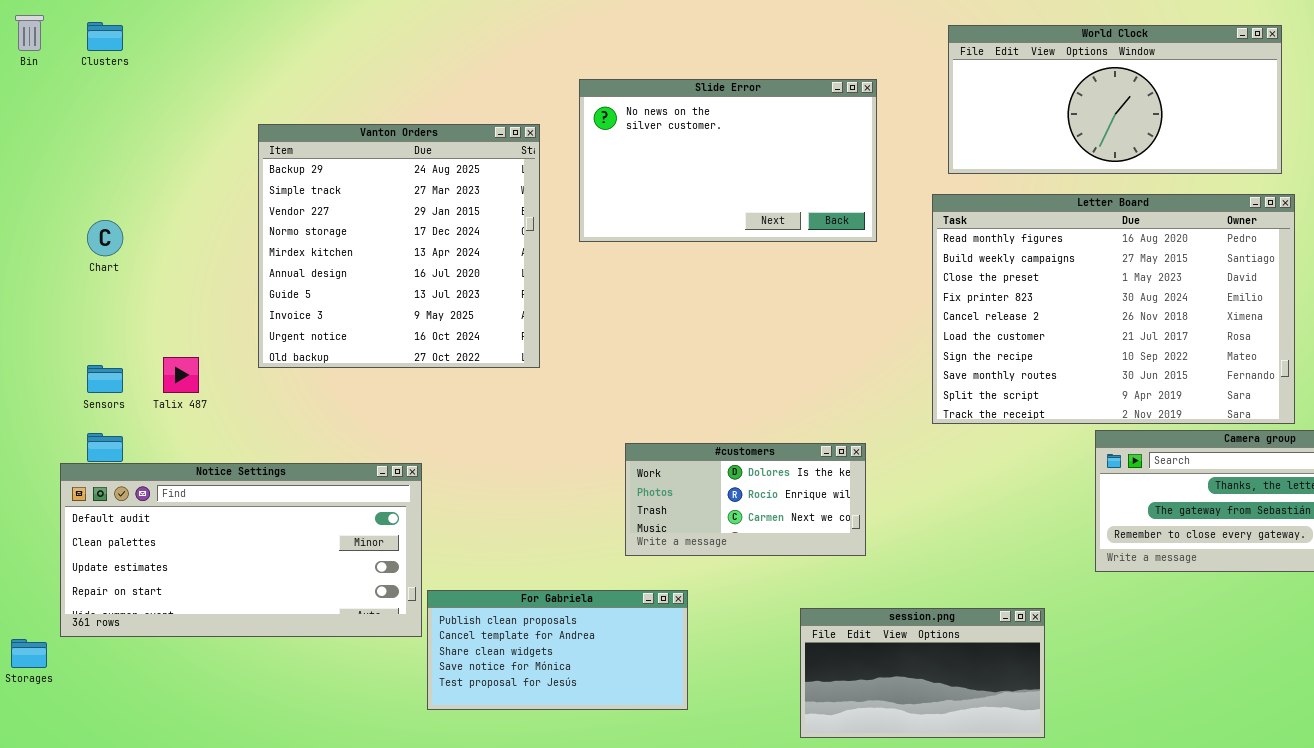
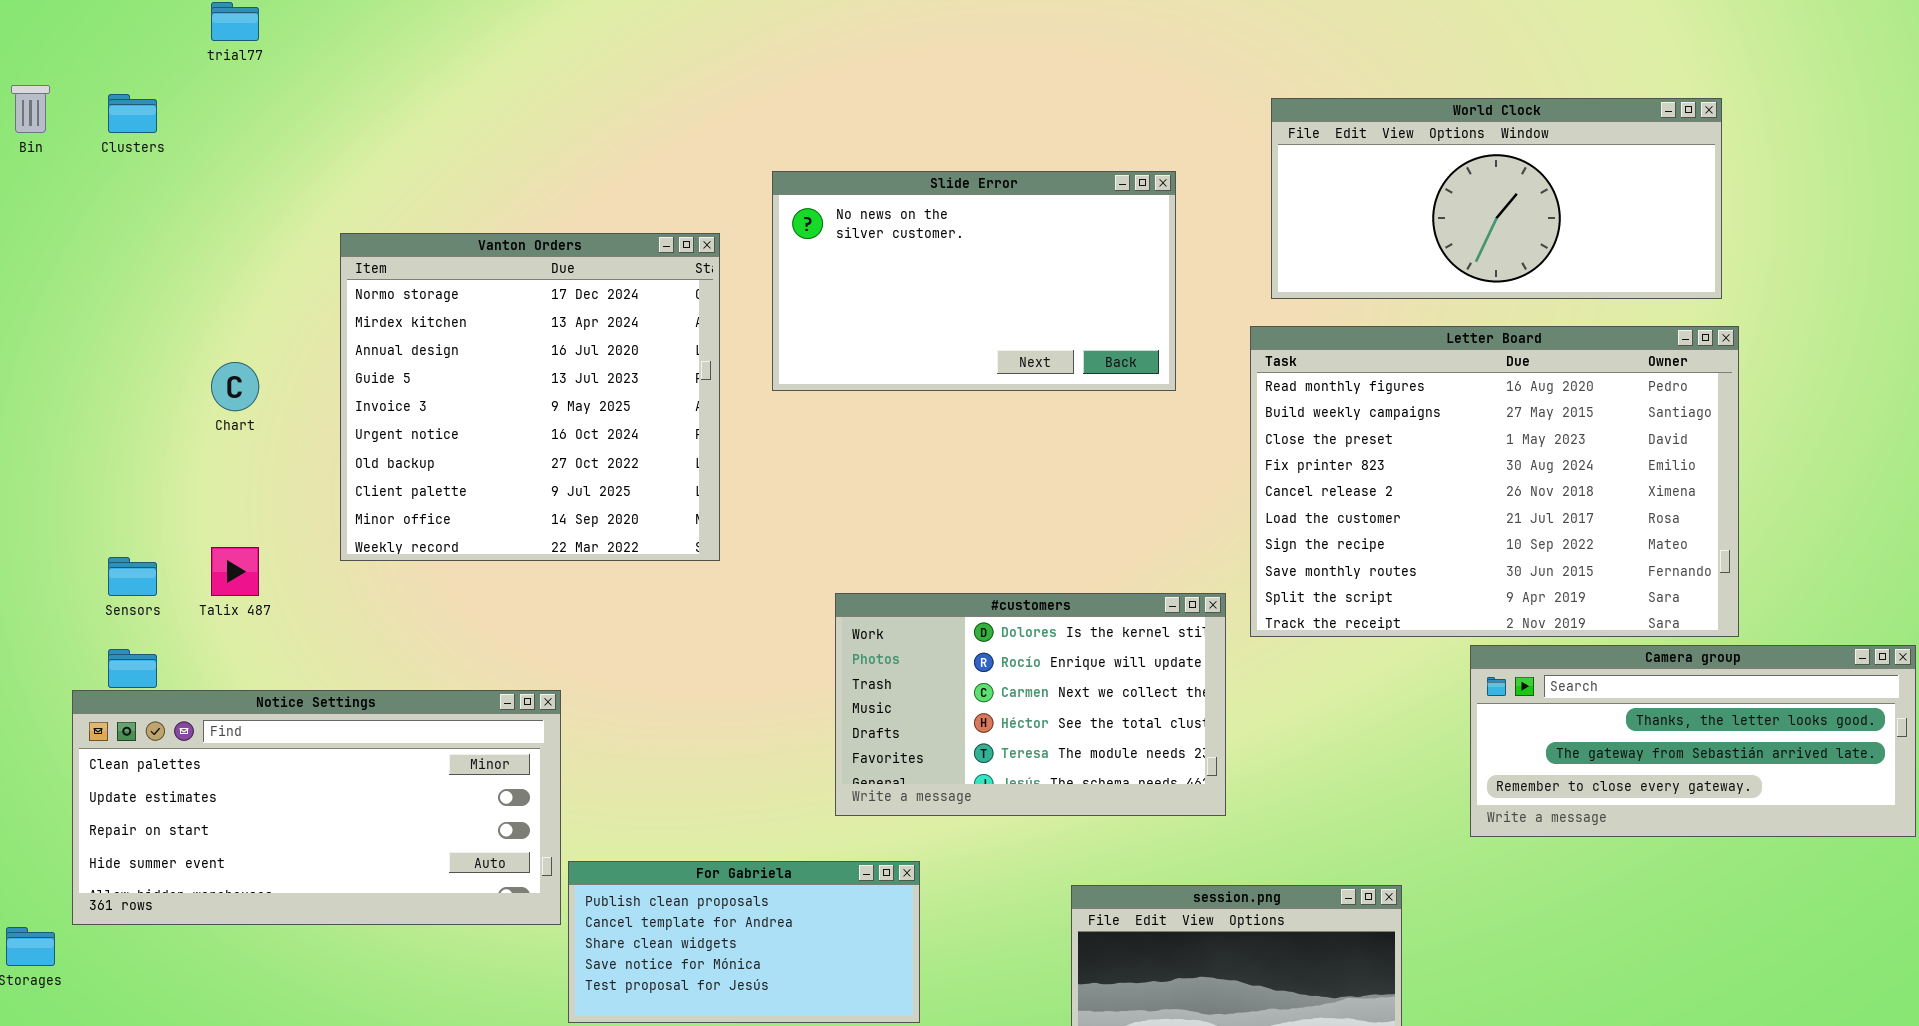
Vanton Orders: [258,124,540,368] -> [340,233,720,561], scrolled down 3 rows
Chart: [87,220,123,256] -> [211,362,259,411], moved
#customers: [625,443,866,556] -> [835,593,1226,816], resized
Notice Settings: [60,463,422,637] -> [72,690,561,925], scrolled down 1 row

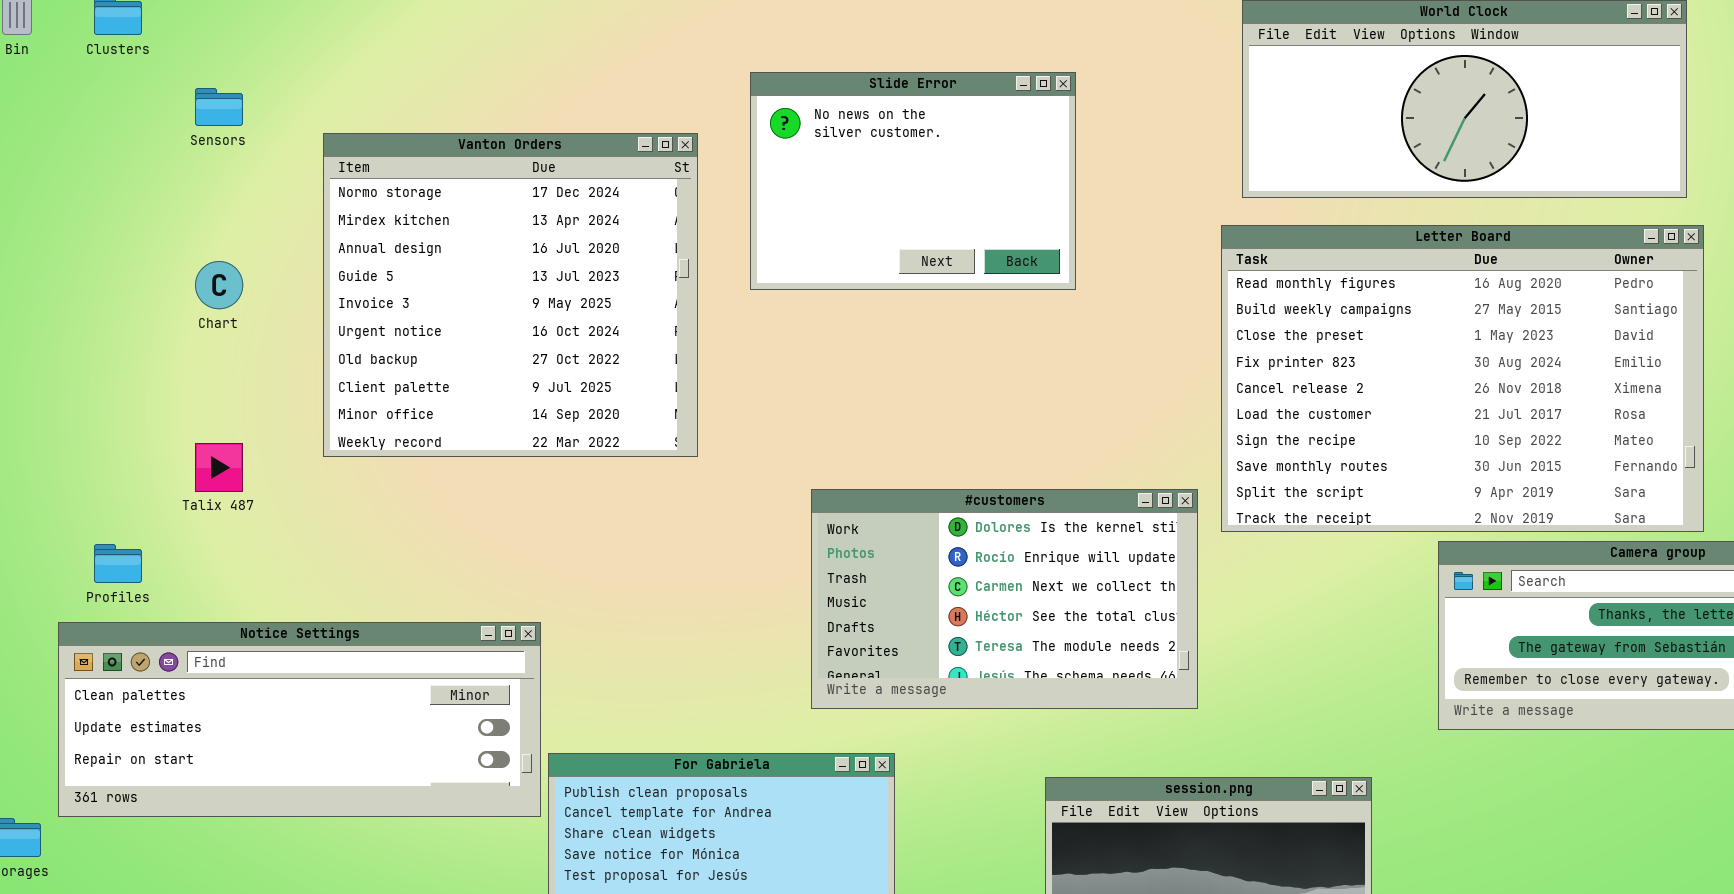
Slide Error: [772,171,1176,391] -> [750,72,1076,290], resized
Sensors: [108,557,157,596] -> [195,88,243,126], moved
Notice Settings: [72,690,561,925] -> [58,622,541,817], resized

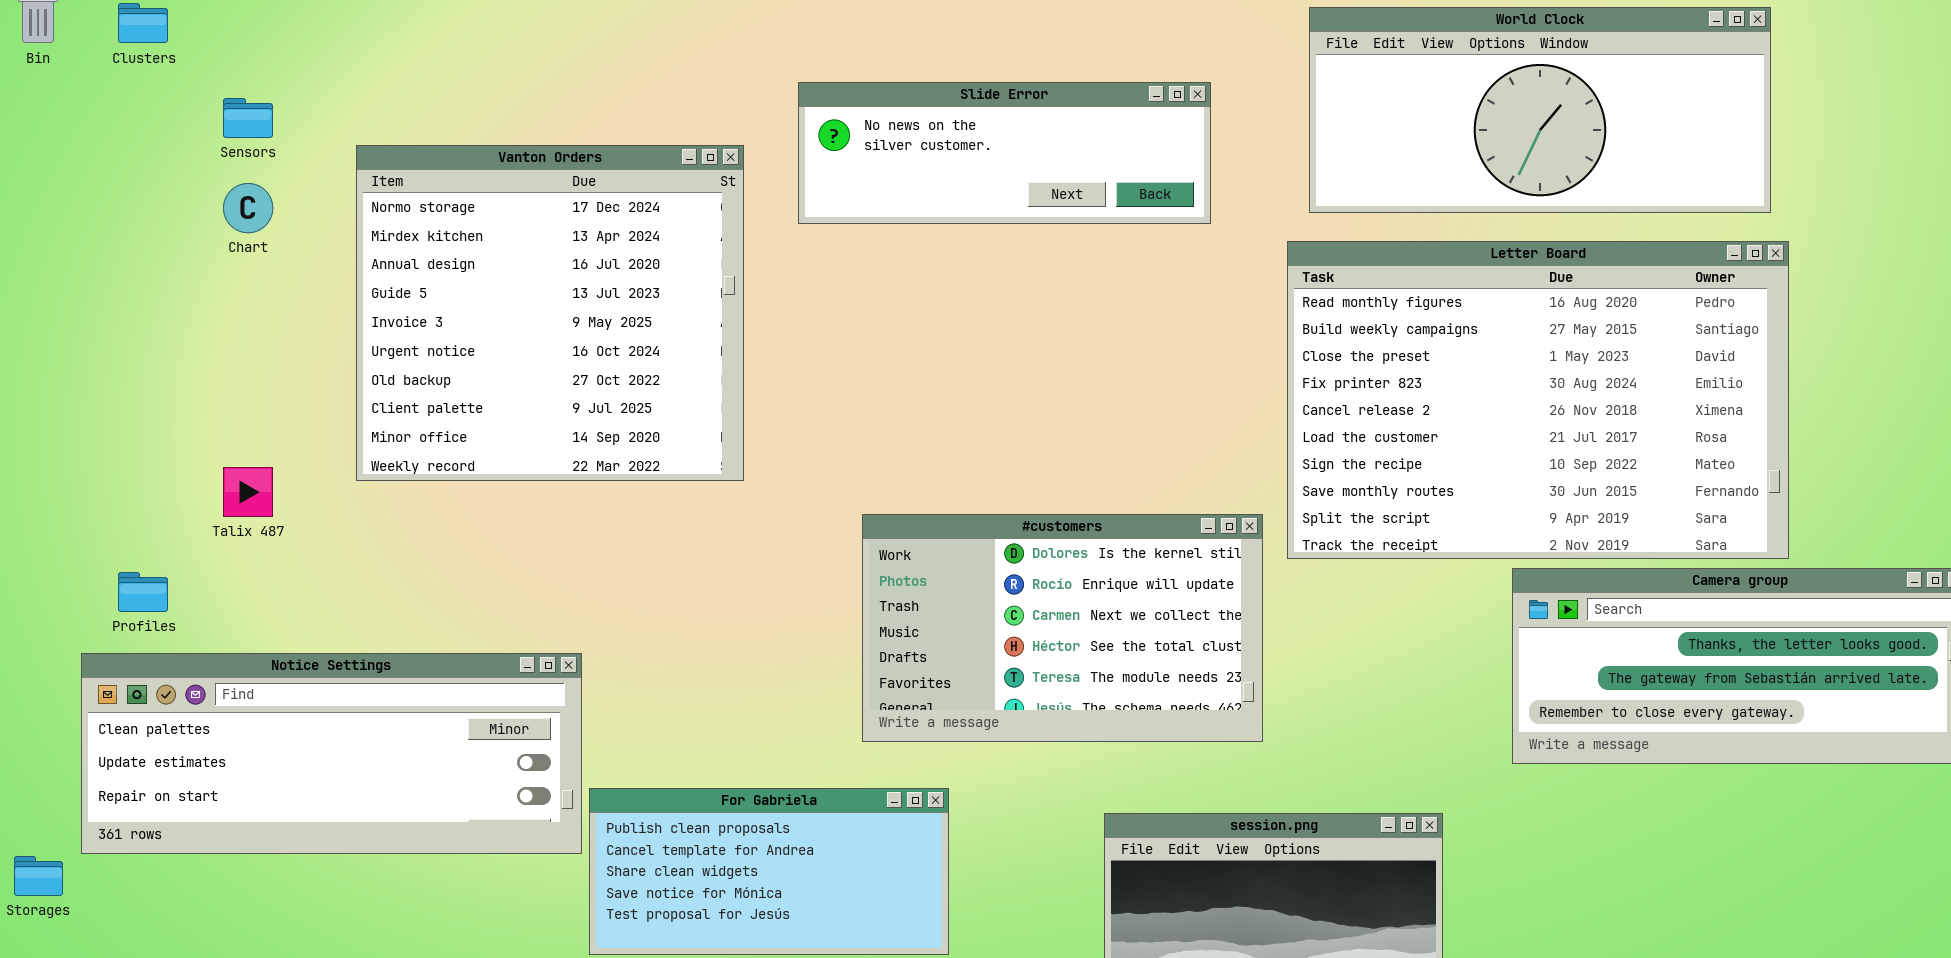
Slide Error: [750,72,1076,290] -> [798,82,1211,224], resized
Chart: [195,261,243,309] -> [223,183,273,233], moved

